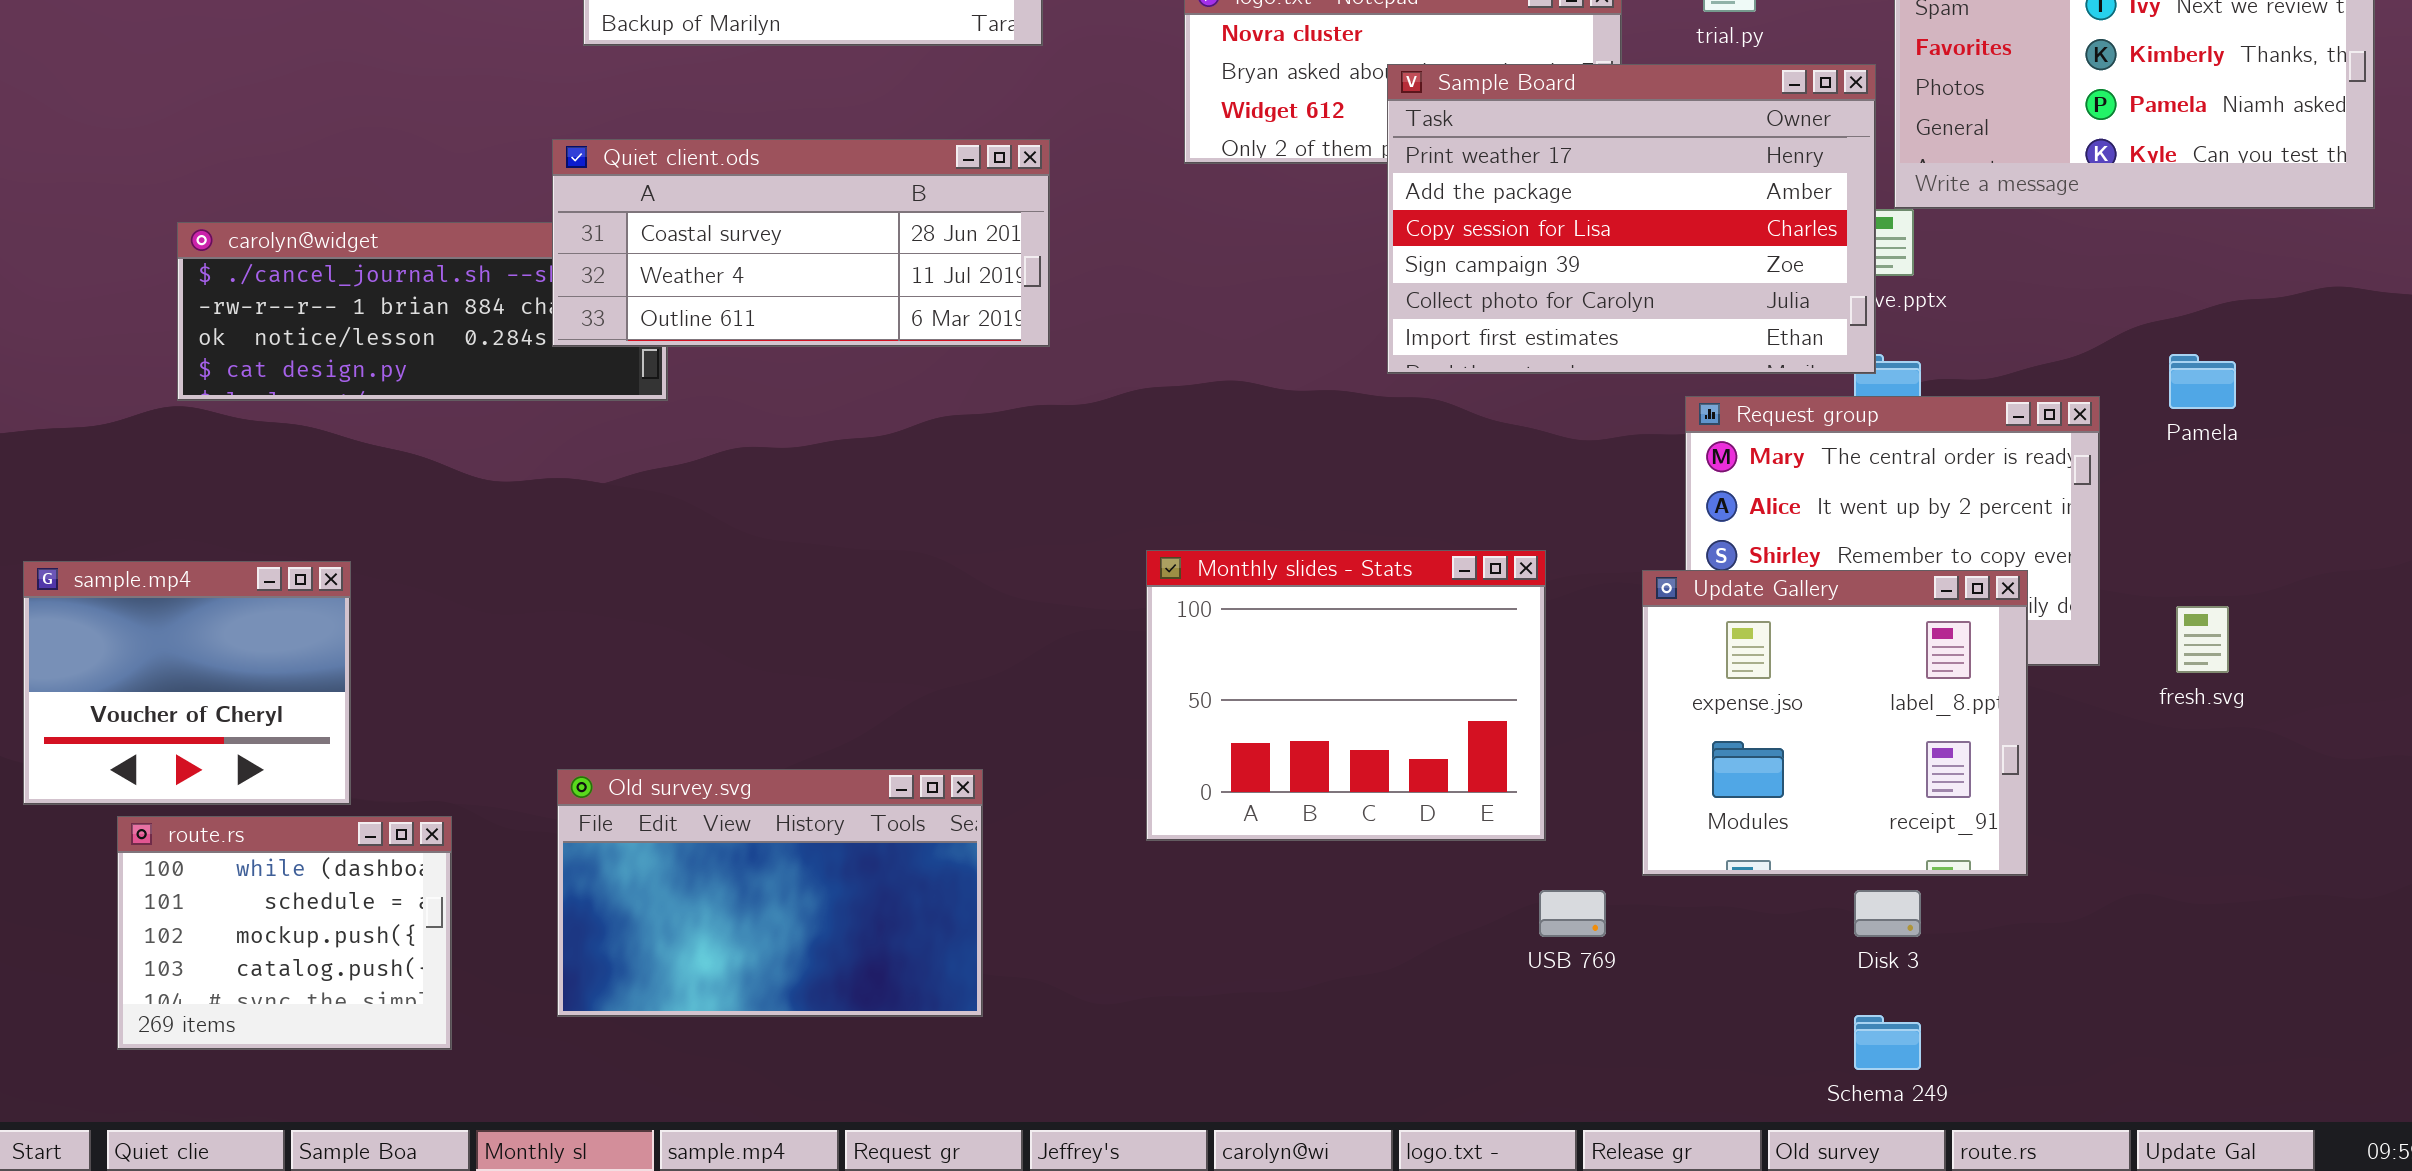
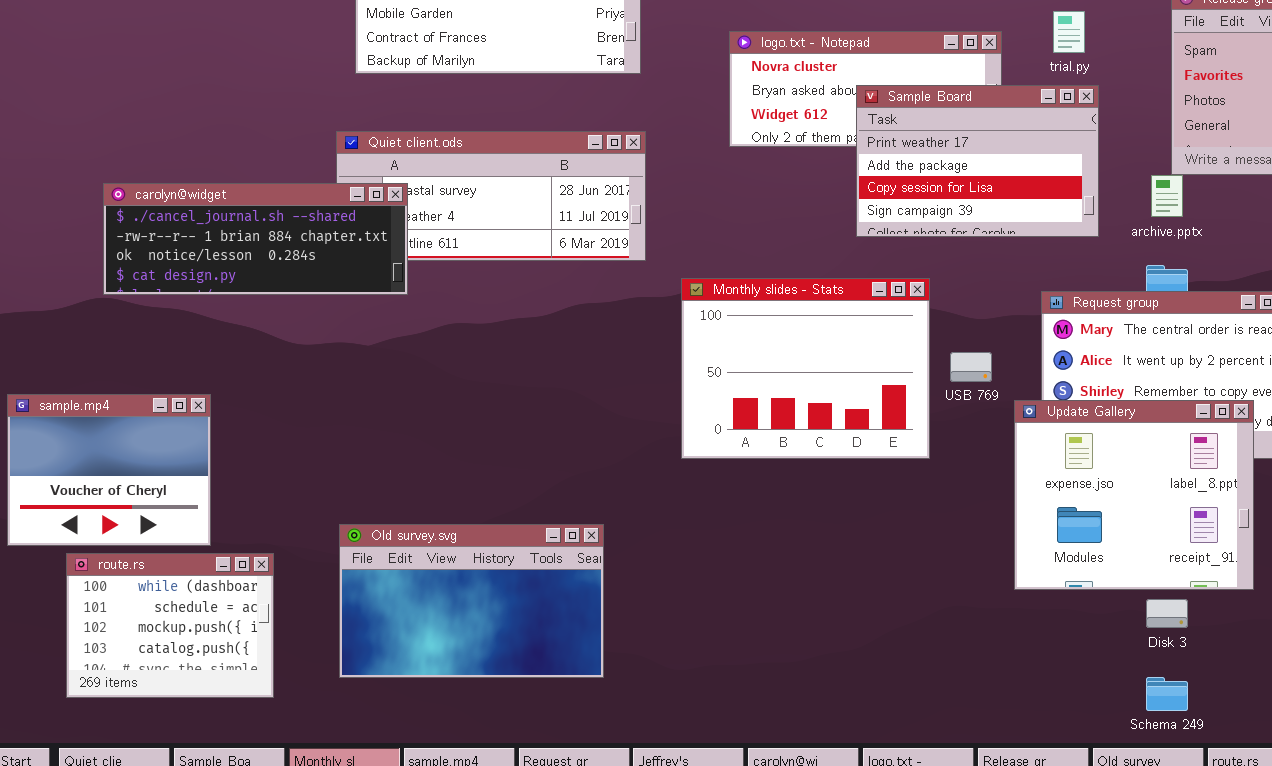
Sample Board: [1387,64,1876,374] -> [856,85,1099,237], resized
carolyn@widget: [177,222,668,401] -> [103,183,408,295], raised
Monthly slides - Stats: [1146,550,1546,841] -> [681,278,930,459], moved
USB 769: [1539,890,1606,937] -> [950,352,992,382], moved

